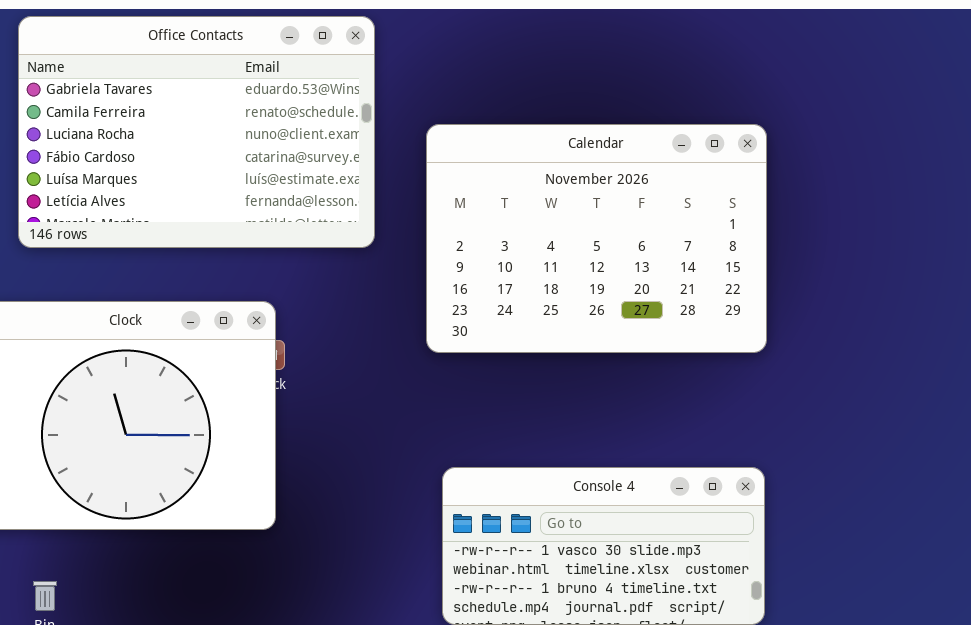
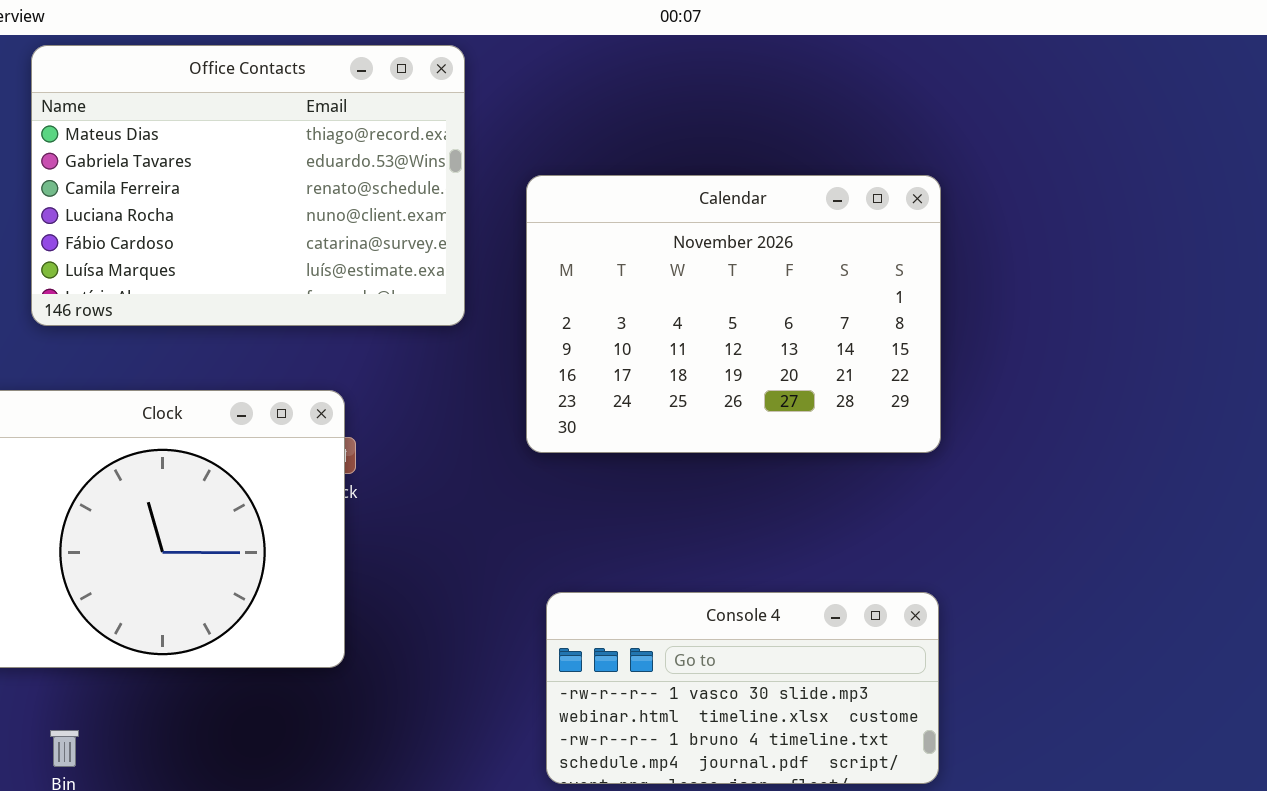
Office Contacts: [18,16,375,248] -> [31,45,465,326], scrolled up 1 row

